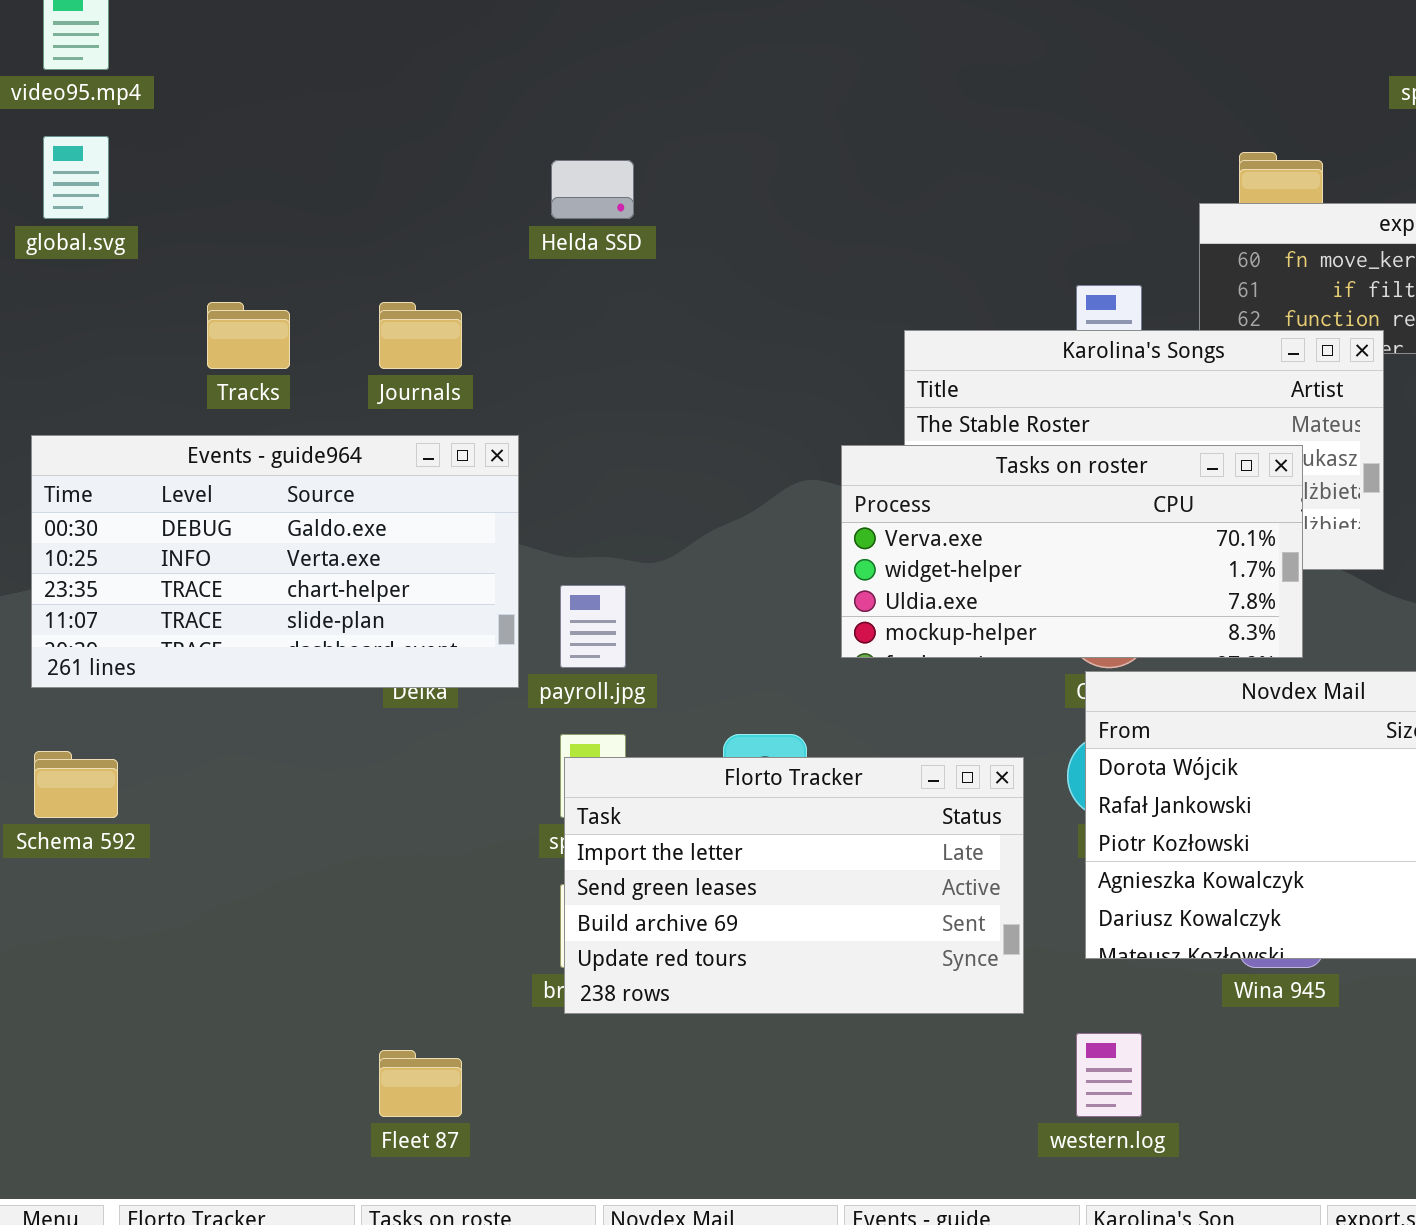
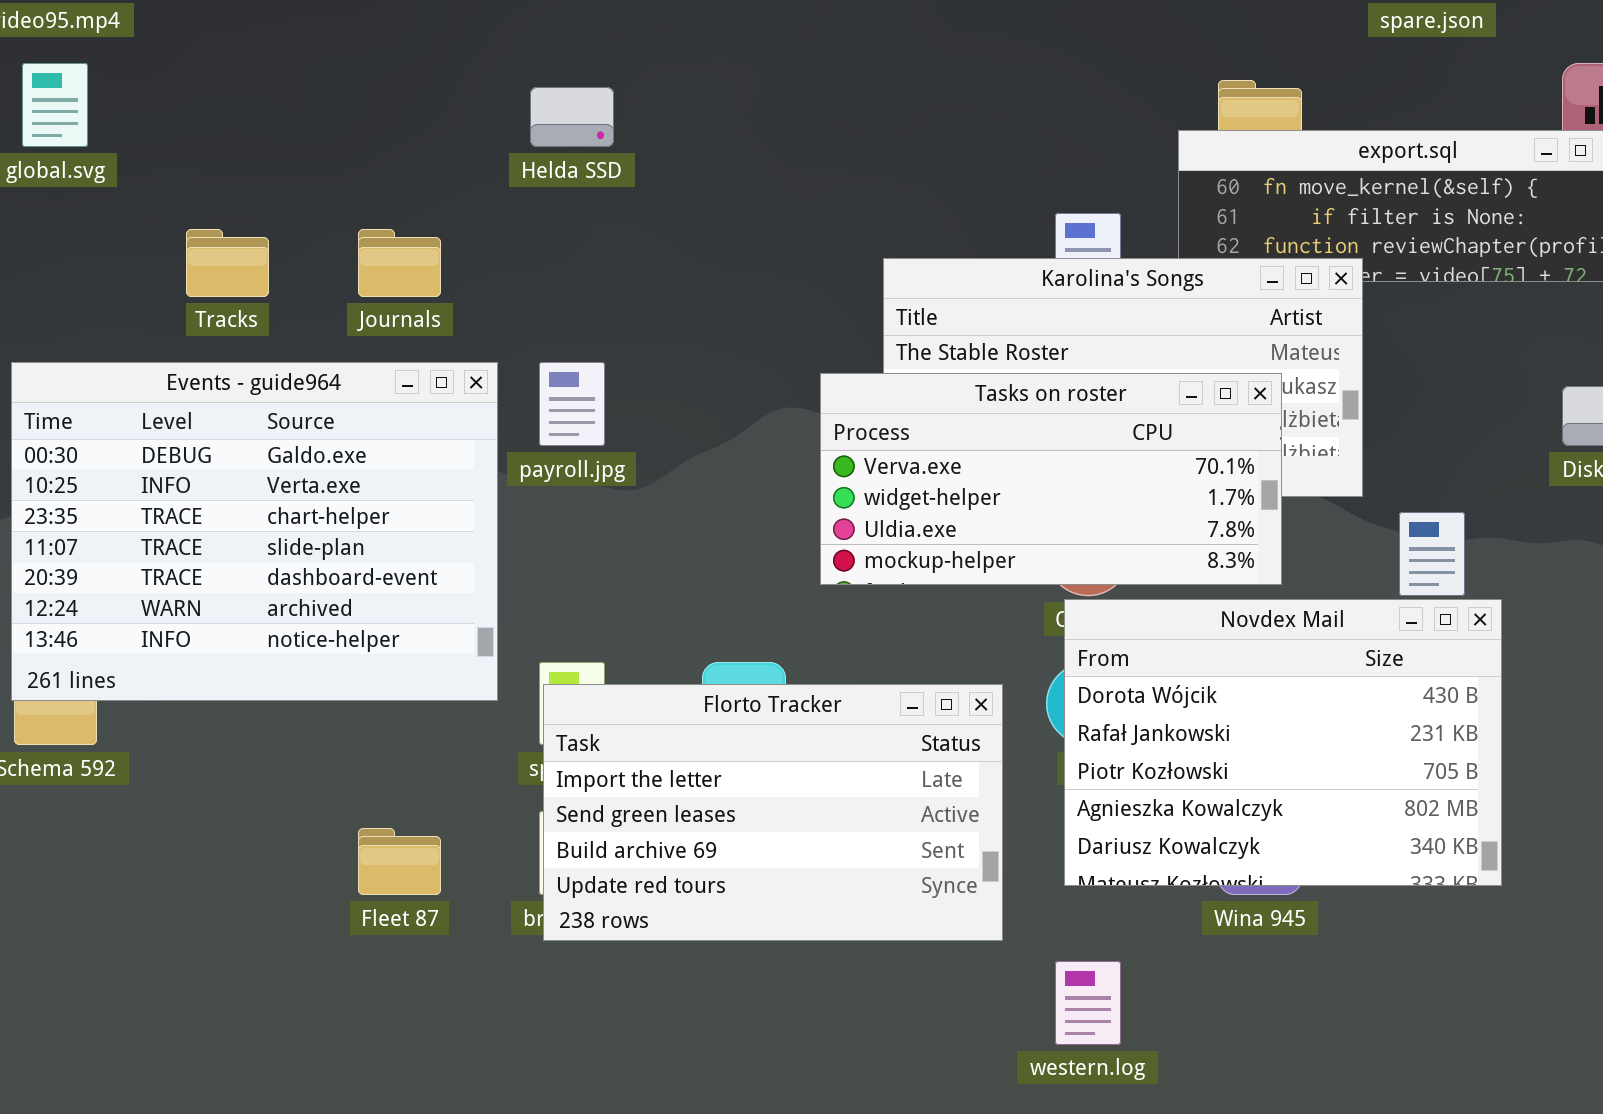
Events - guide964: [31,435,519,688] -> [11,362,498,701], resized
payroll.jpg: [560,585,626,668] -> [539,362,605,446], moved
Fleet 87: [379,1050,462,1117] -> [358,828,441,895], moved

